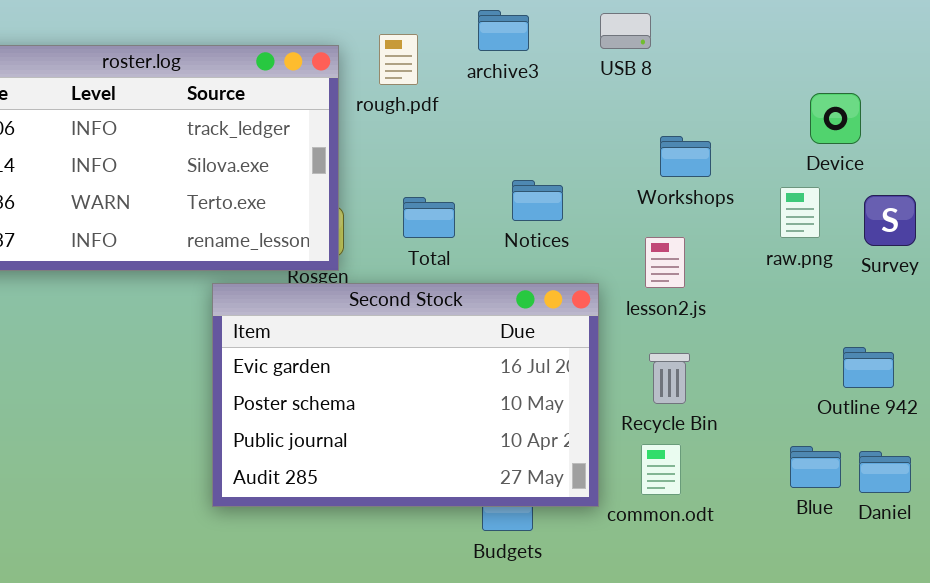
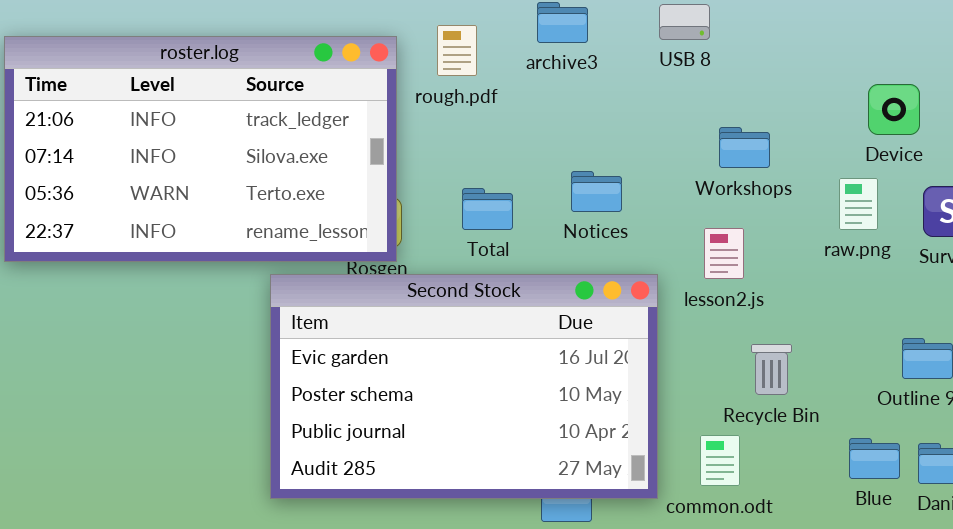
Recycle Bin: [649,353,690,404] -> [751,344,792,395], moved

